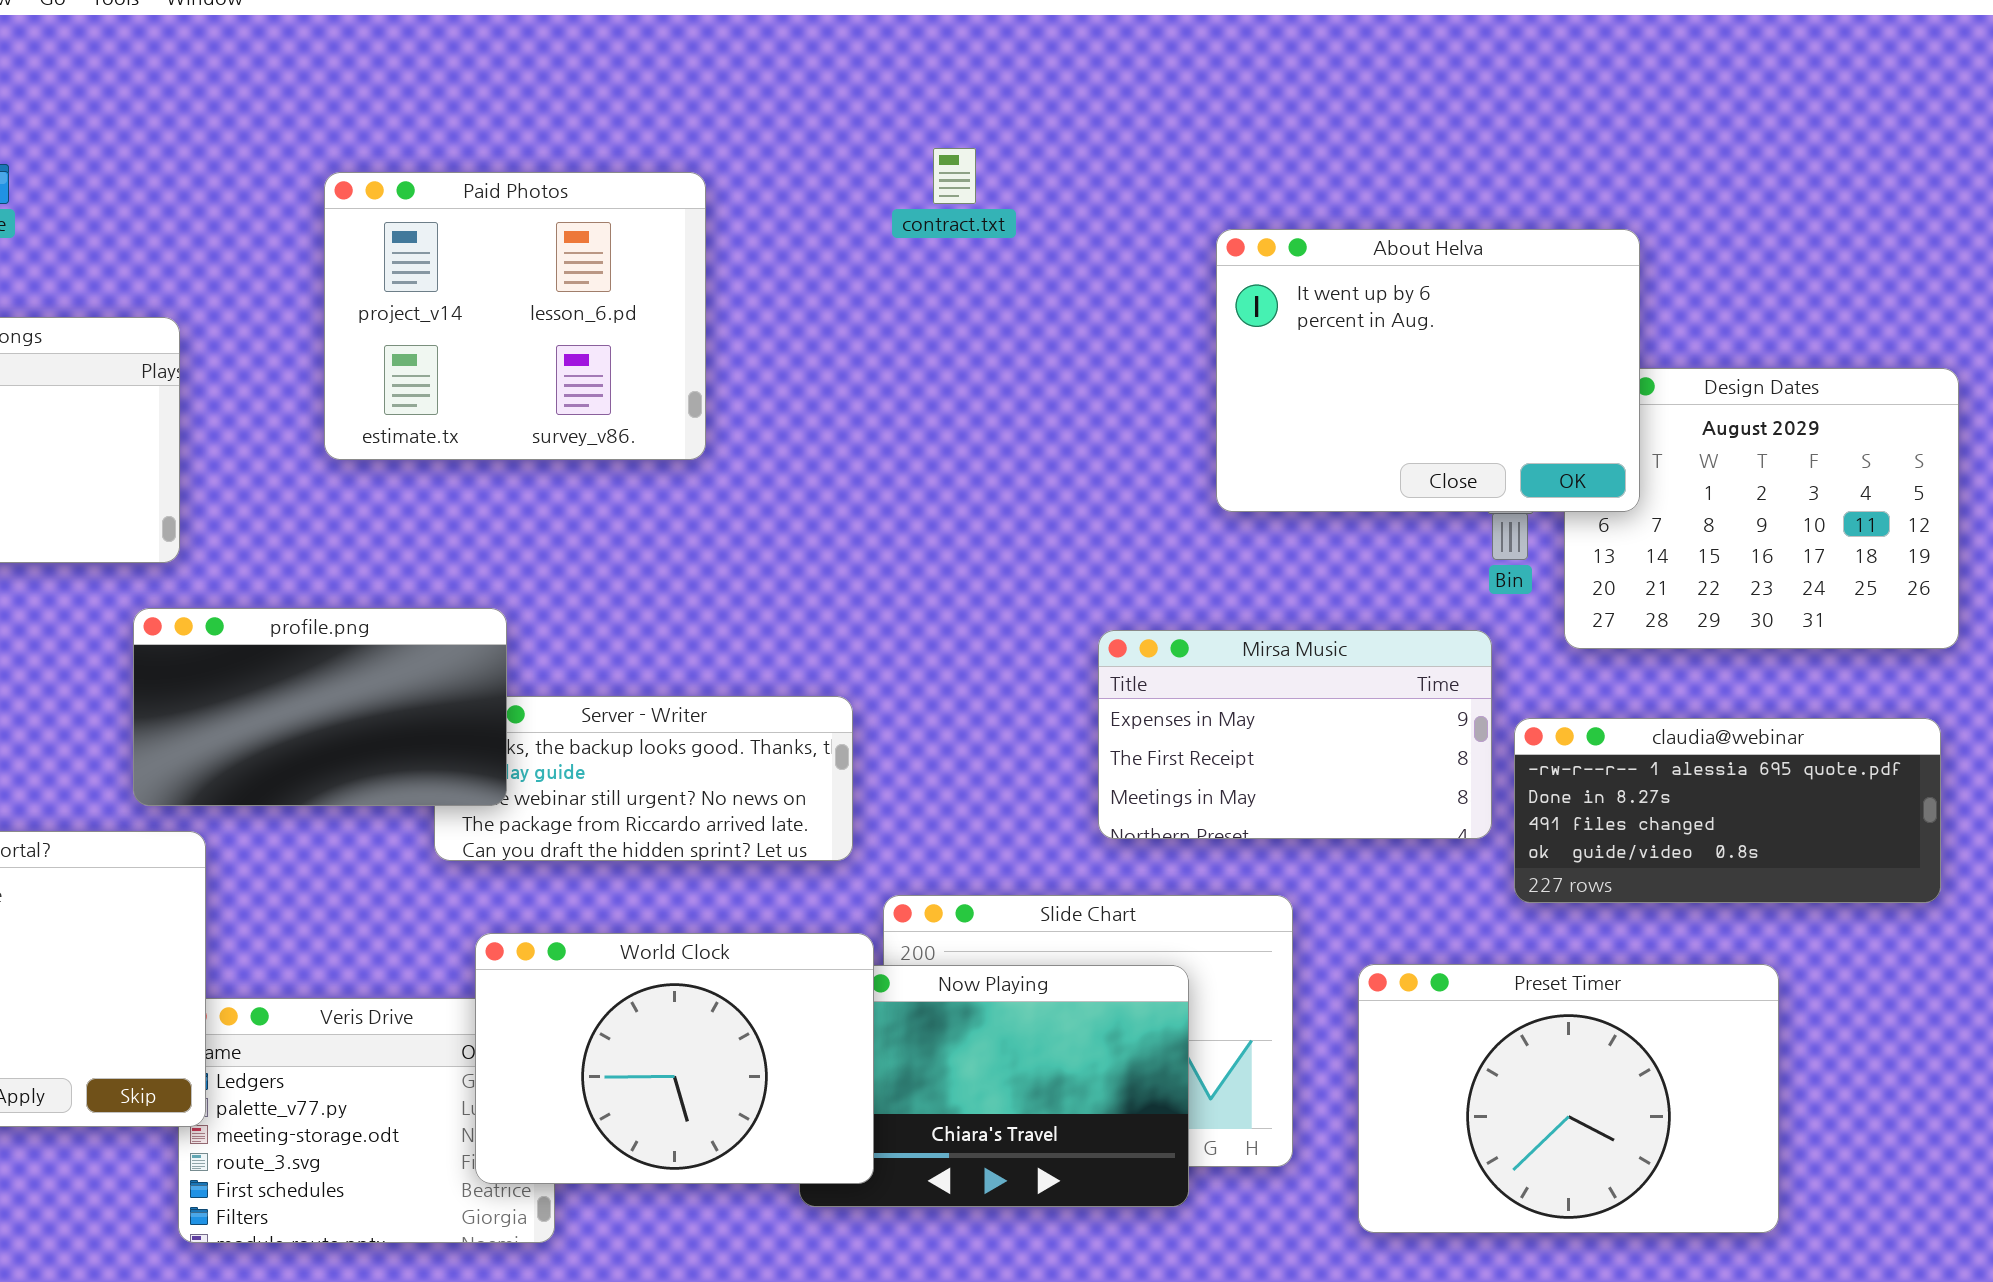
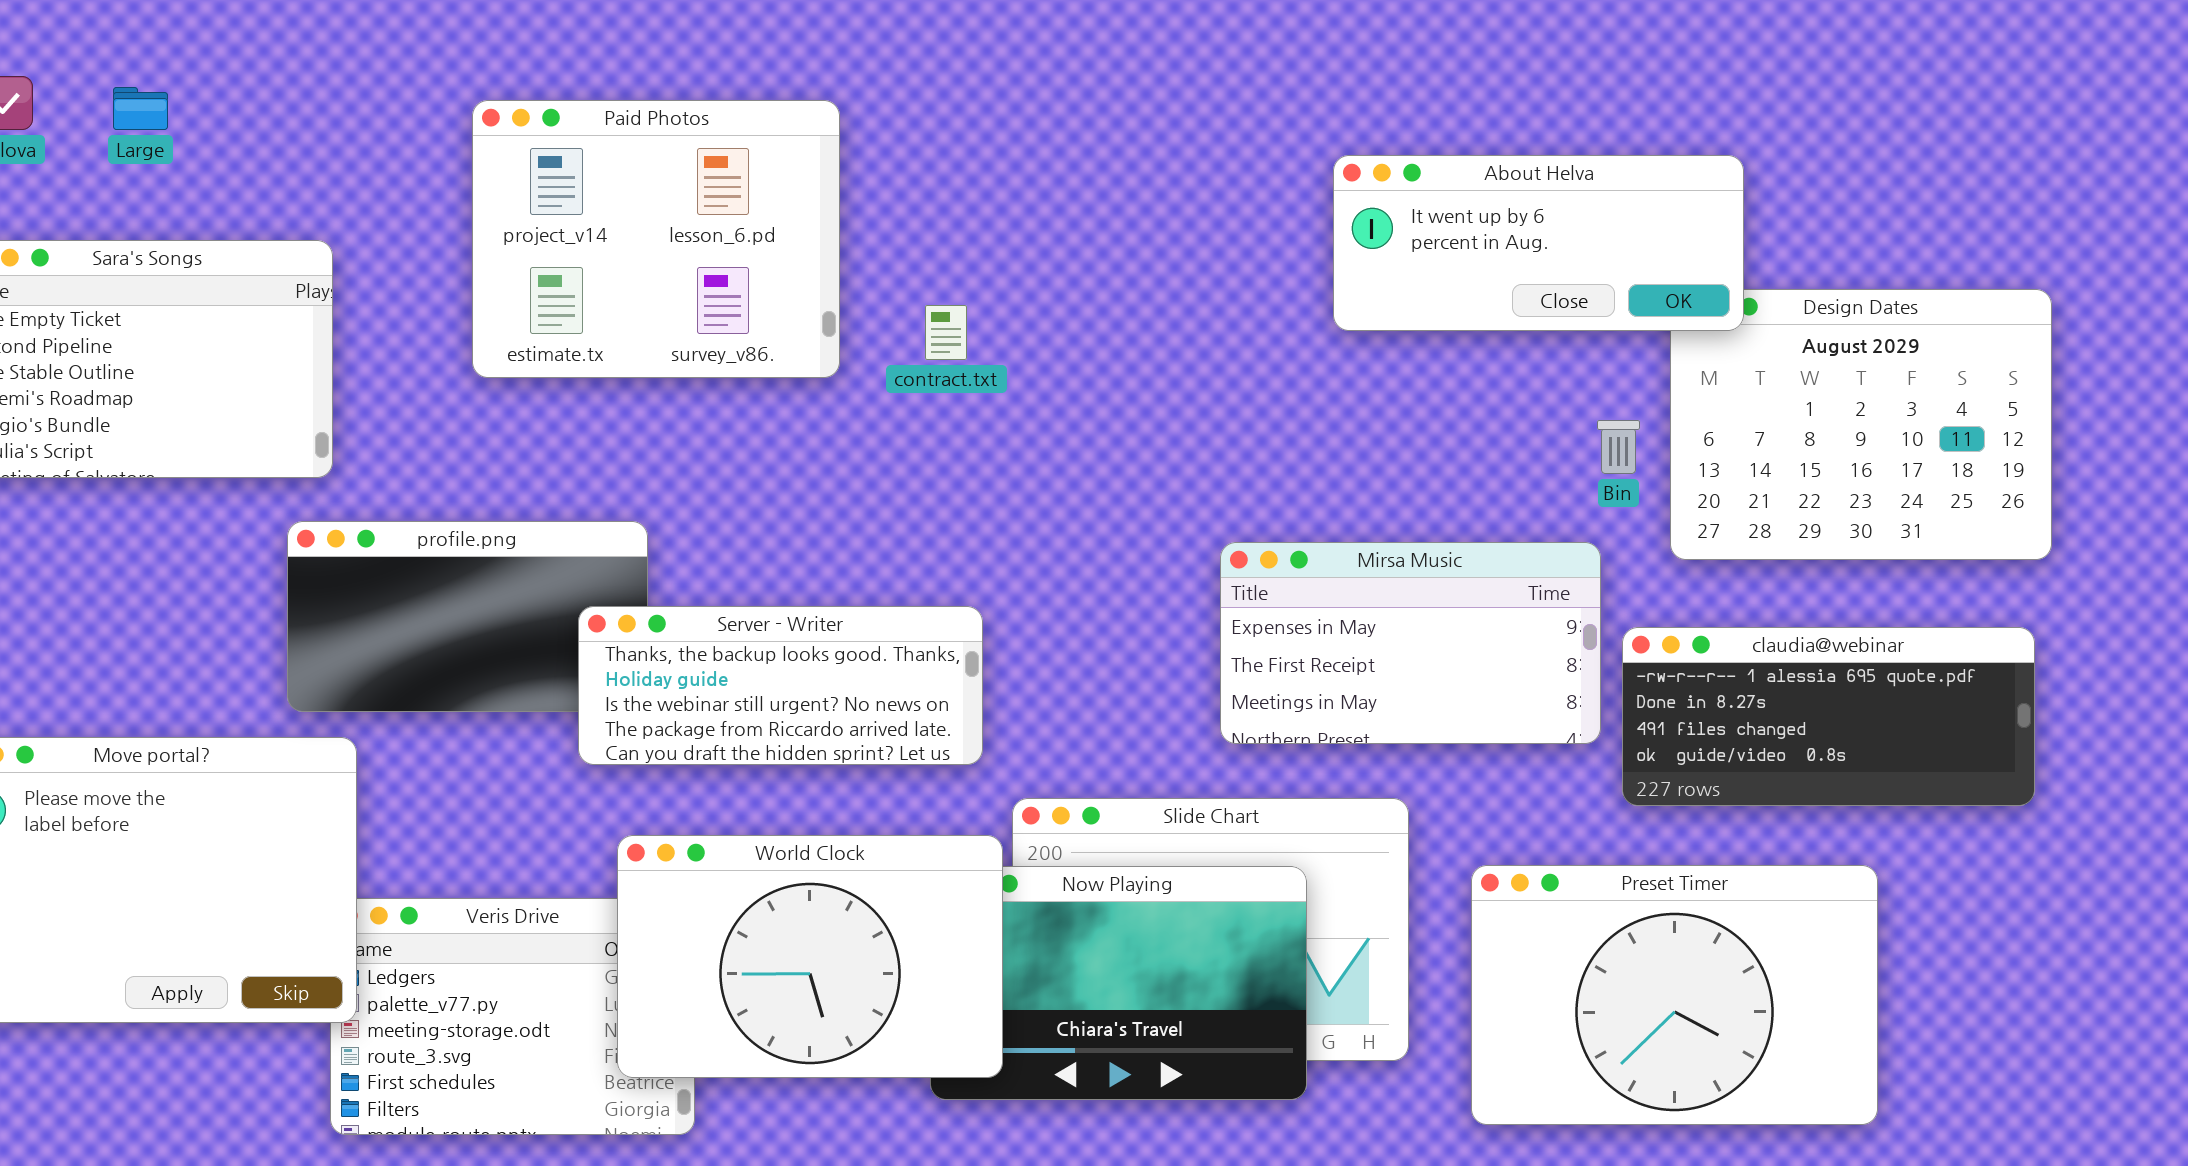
contract.txt: [933,148,976,204] -> [925,305,967,360], moved
About Helva: [1216,229,1640,512] -> [1333,155,1744,331], resized
Server - Writer: [434,696,853,861] -> [578,606,983,765], raised

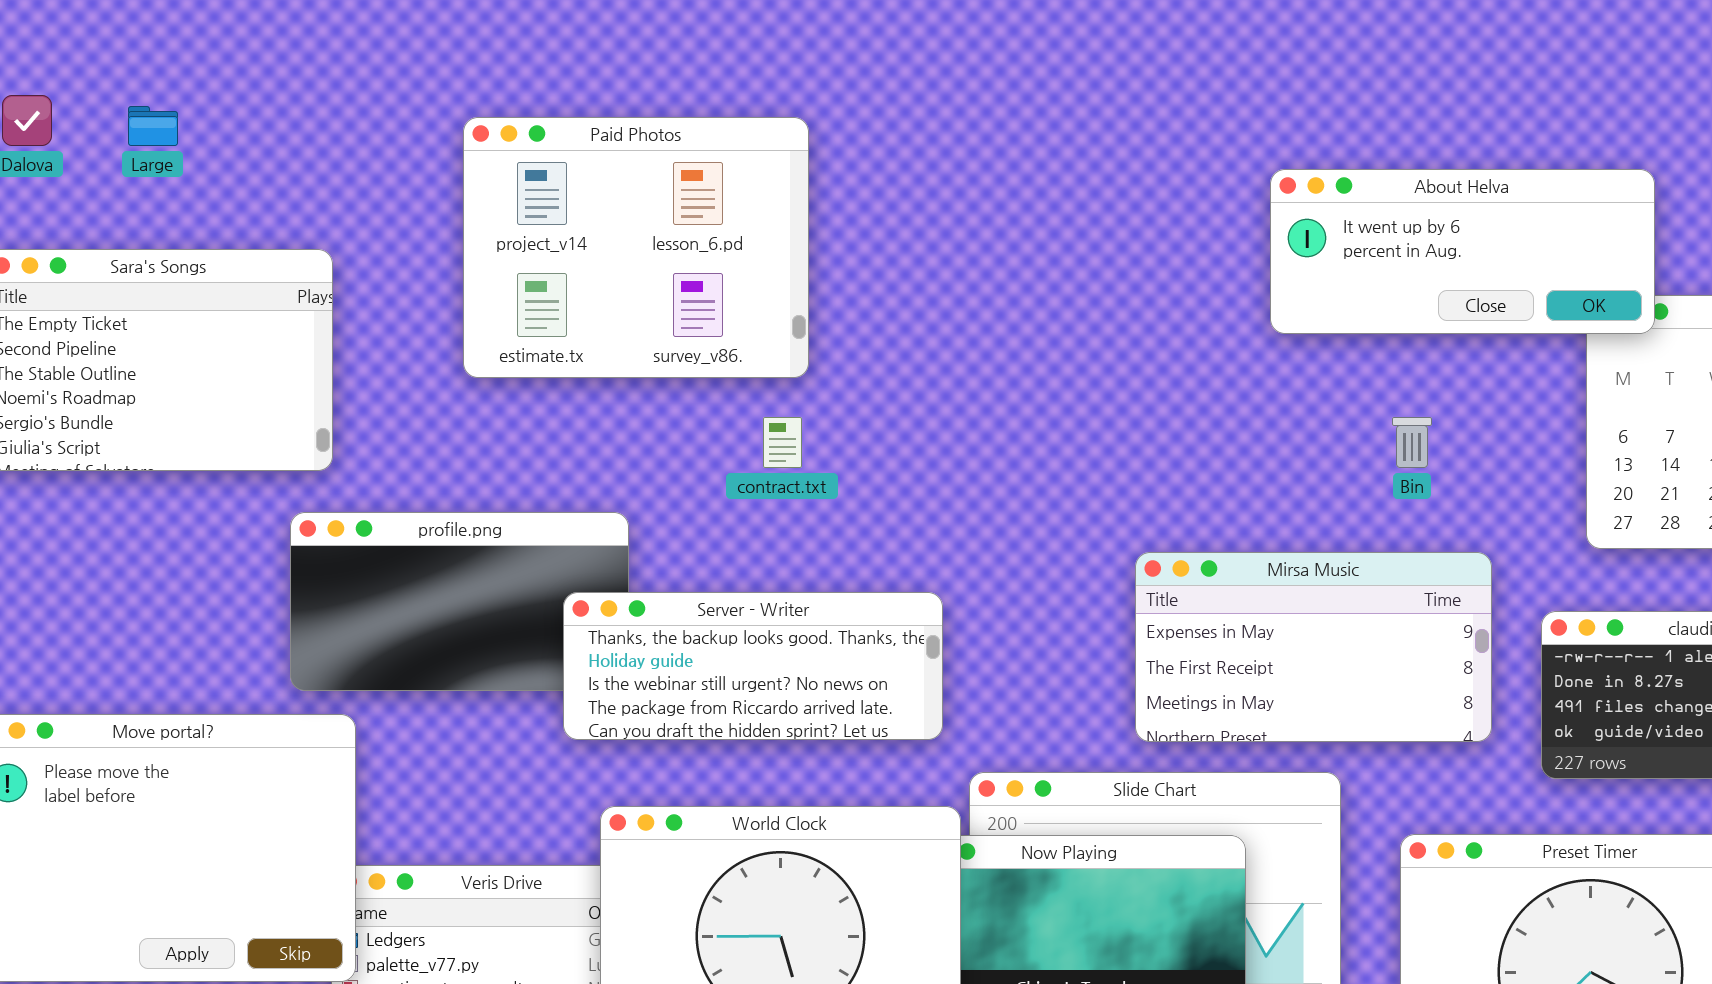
contract.txt: [925,305,967,360] -> [763,417,802,468], moved
Bin: [1597,420,1640,474] -> [1392,417,1432,468], moved
Mirsa Music: [1220,542,1601,744] -> [1135,552,1492,742], moved

